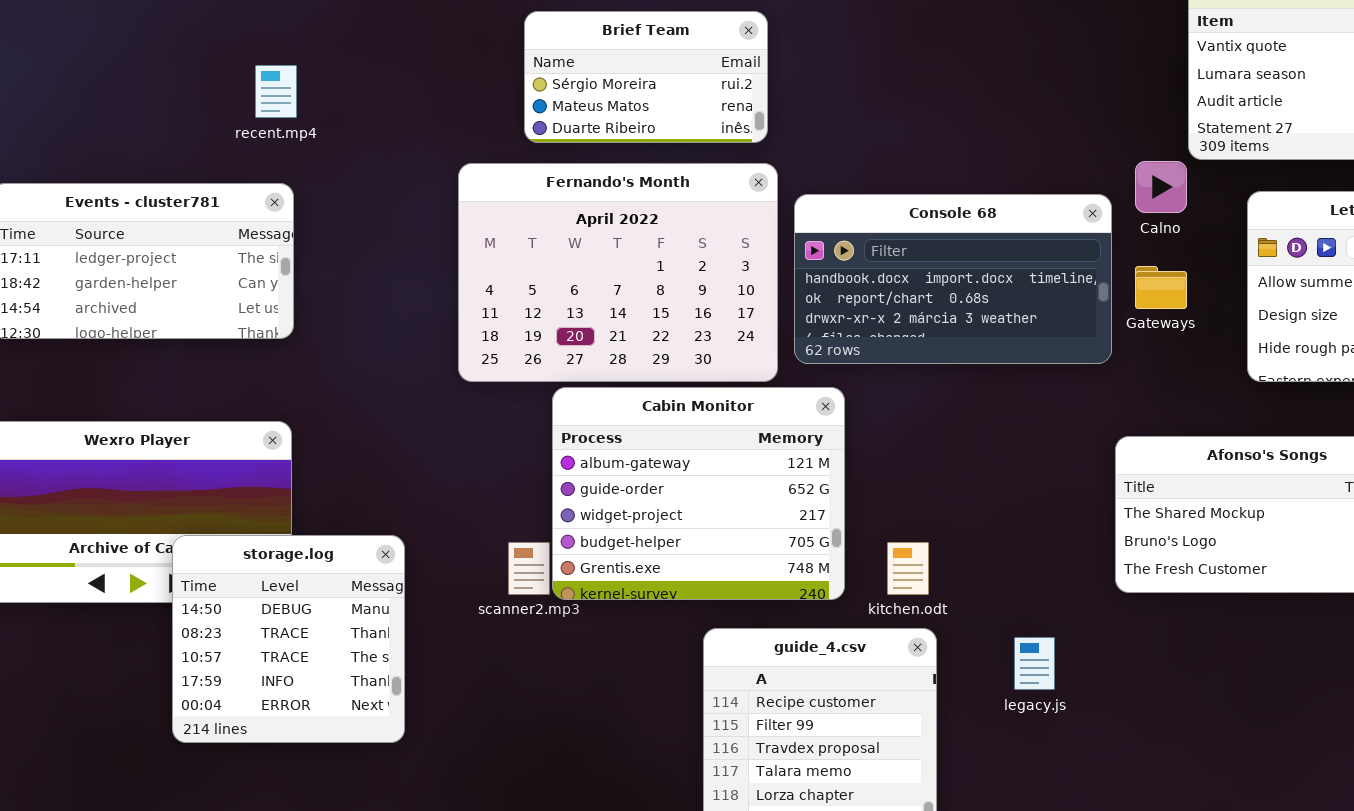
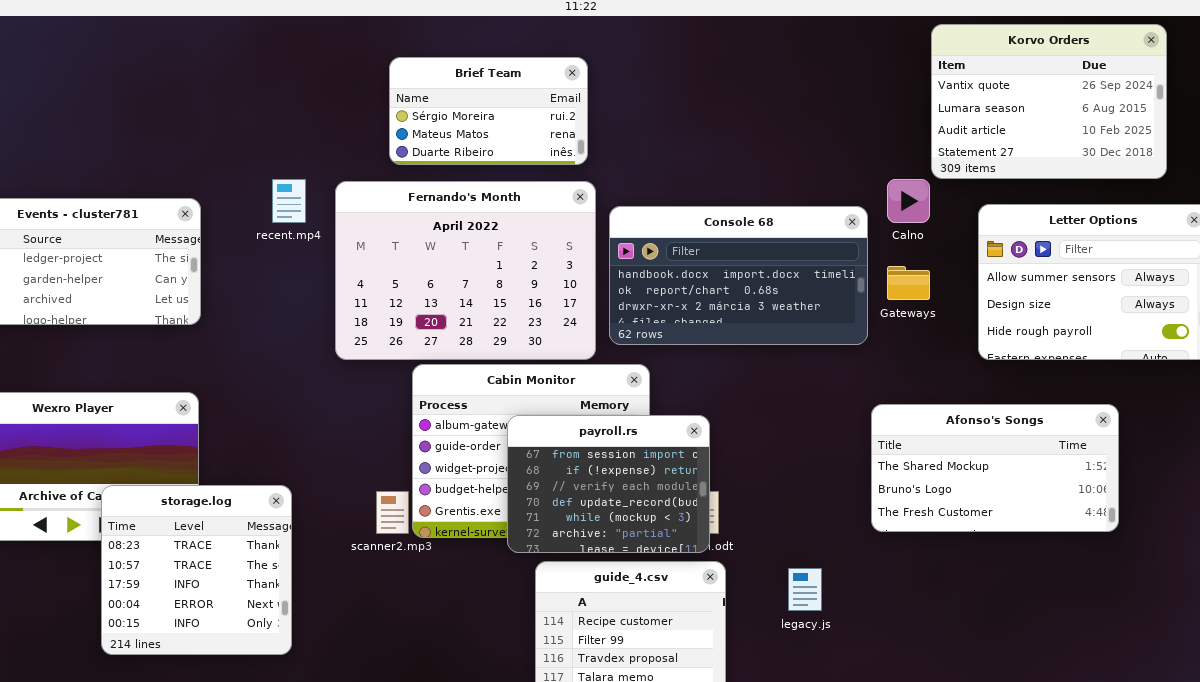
recent.mp4: [255,65,297,118] -> [272,179,306,223], moved
payroll.rs: none -> [507,415,710,553], opened
storage.log: [172,535,405,743] -> [101,485,292,655], scrolled down 1 row

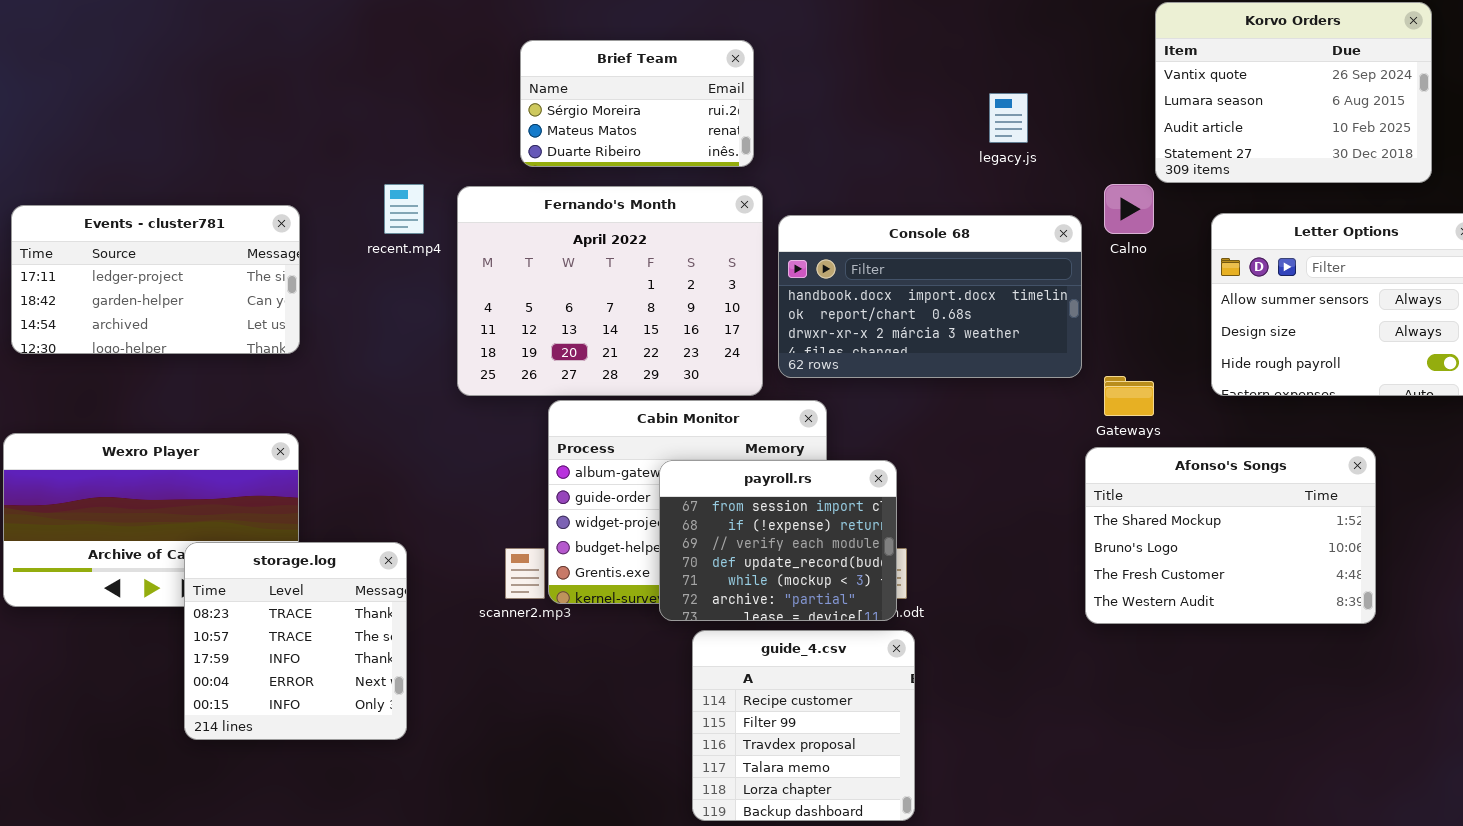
Gateways: [887,266,930,300] -> [1104,376,1154,416], moved
Afonso's Songs: [871,404,1119,532] -> [1085,447,1376,624], resized
legacy.js: [788,568,822,611] -> [989,93,1028,143], moved

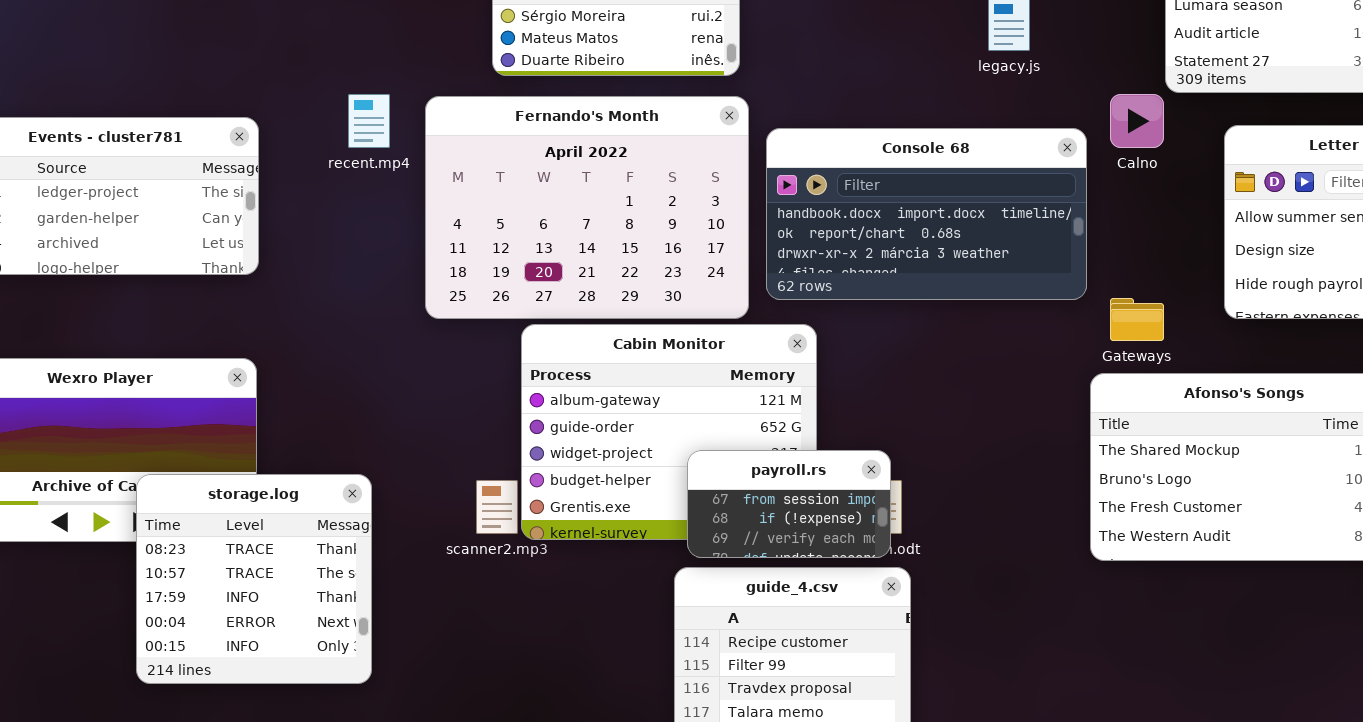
payroll.rs: [659,460,897,621] -> [687,450,891,558], resized

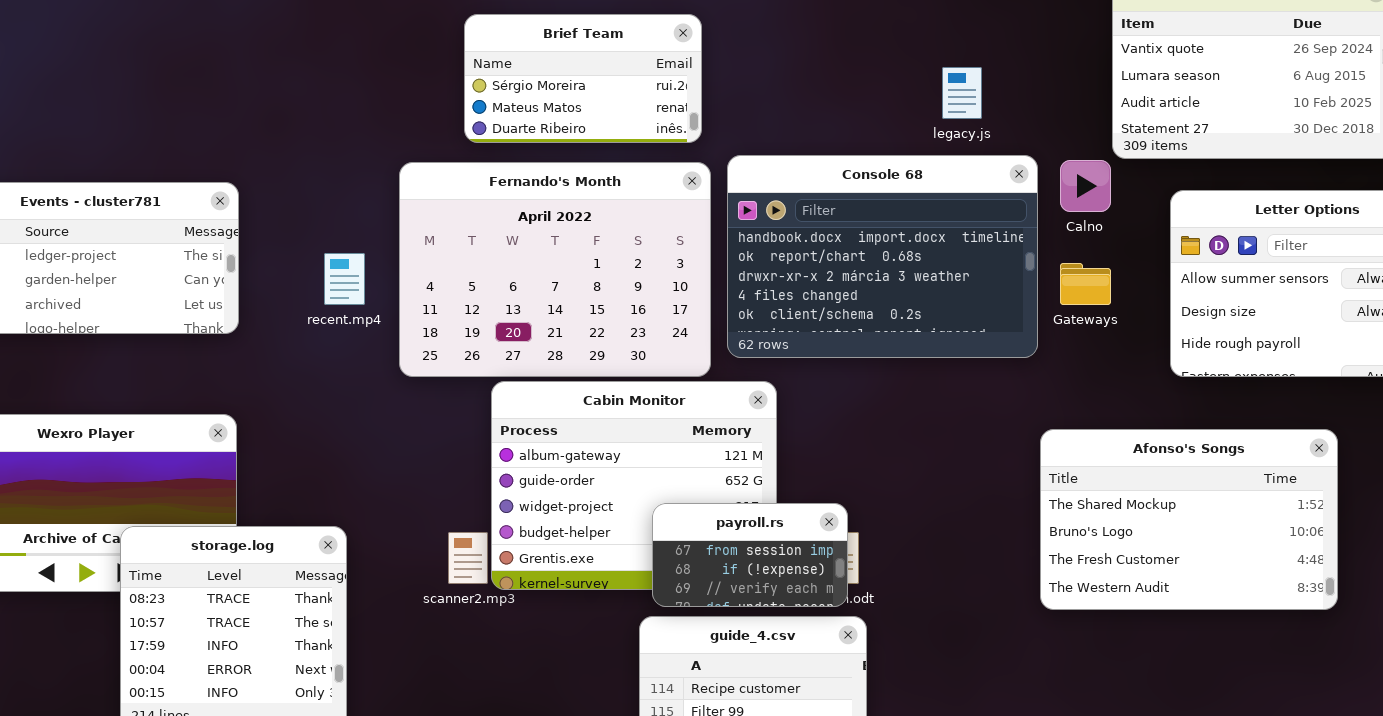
recent.mp4: [348,94,390,148] -> [324,253,365,305], moved
Console 68: [766,128,1087,300] -> [727,155,1038,358], resized
Gateways: [1110,298,1164,341] -> [1060,263,1111,305], moved

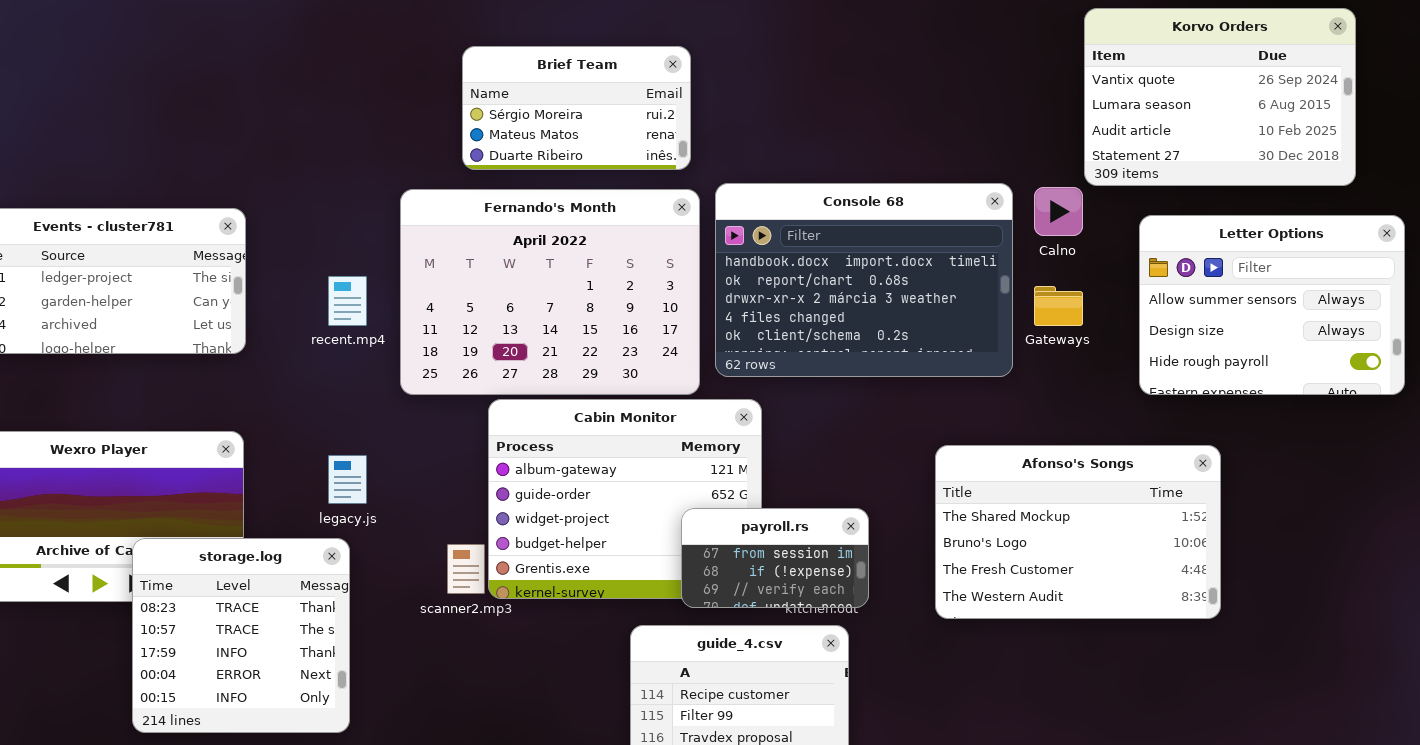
legacy.js: [942,67,982,119] -> [328,455,367,504], moved
Afonso's Songs: [1040,429,1338,610] -> [935,445,1221,619], moved
payroll.rs: [652,503,848,607] -> [681,508,869,608], moved

